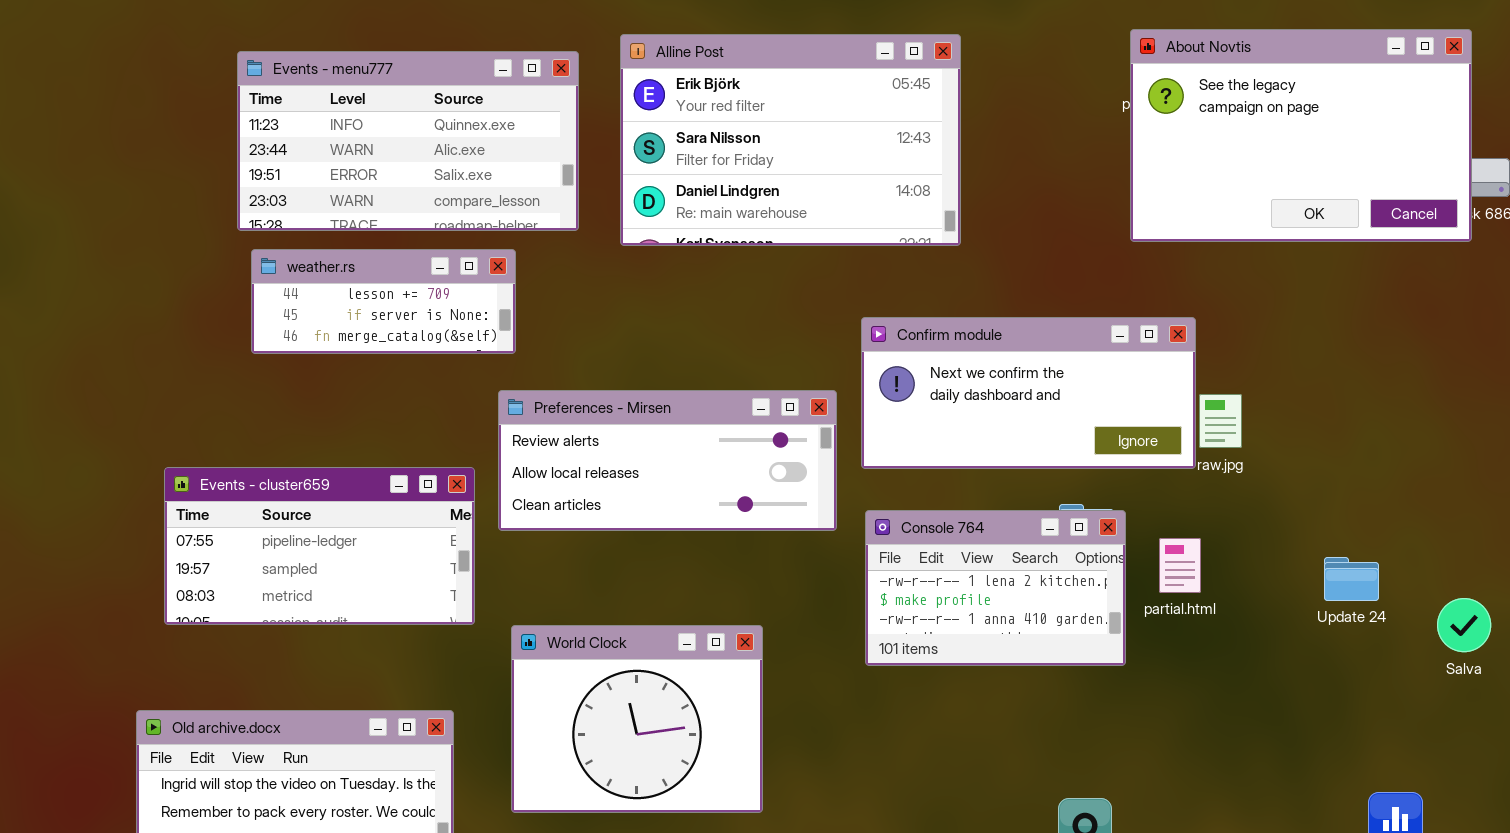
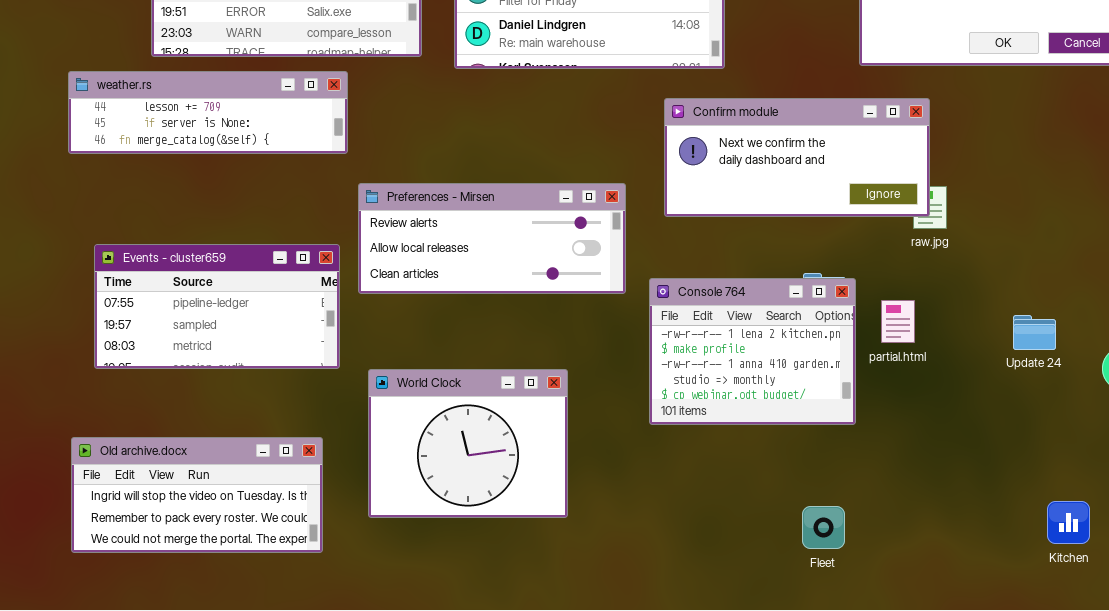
weather.rs: [251,249,516,354] -> [68,71,348,154], moved, resized
Confirm module: [861,317,1196,469] -> [664,98,930,217], moved
Console 764: [865,510,1126,666] -> [649,278,856,425], resized

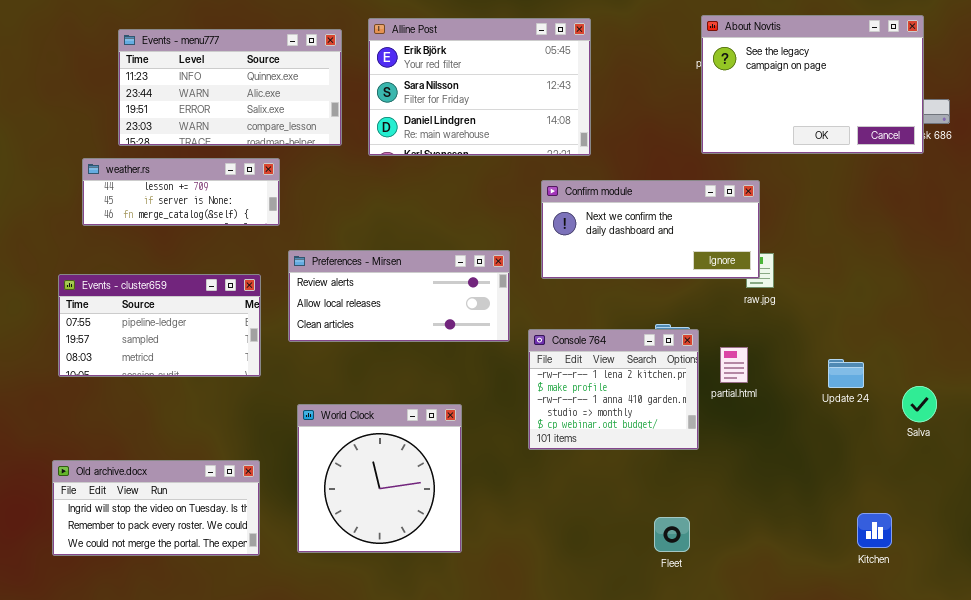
weather.rs: [68,71,348,154] -> [82,158,280,226], resized
Events - cluster659: [94,244,340,369] -> [58,274,261,377], moved
World Clock: [368,369,568,518] -> [297,404,462,553], resized

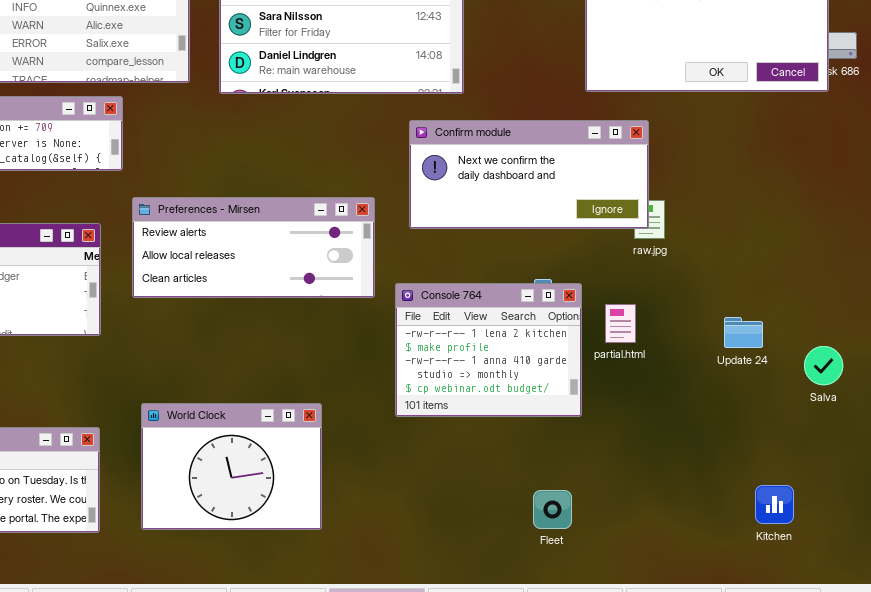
World Clock: [297,404,462,553] -> [141,403,322,530], resized

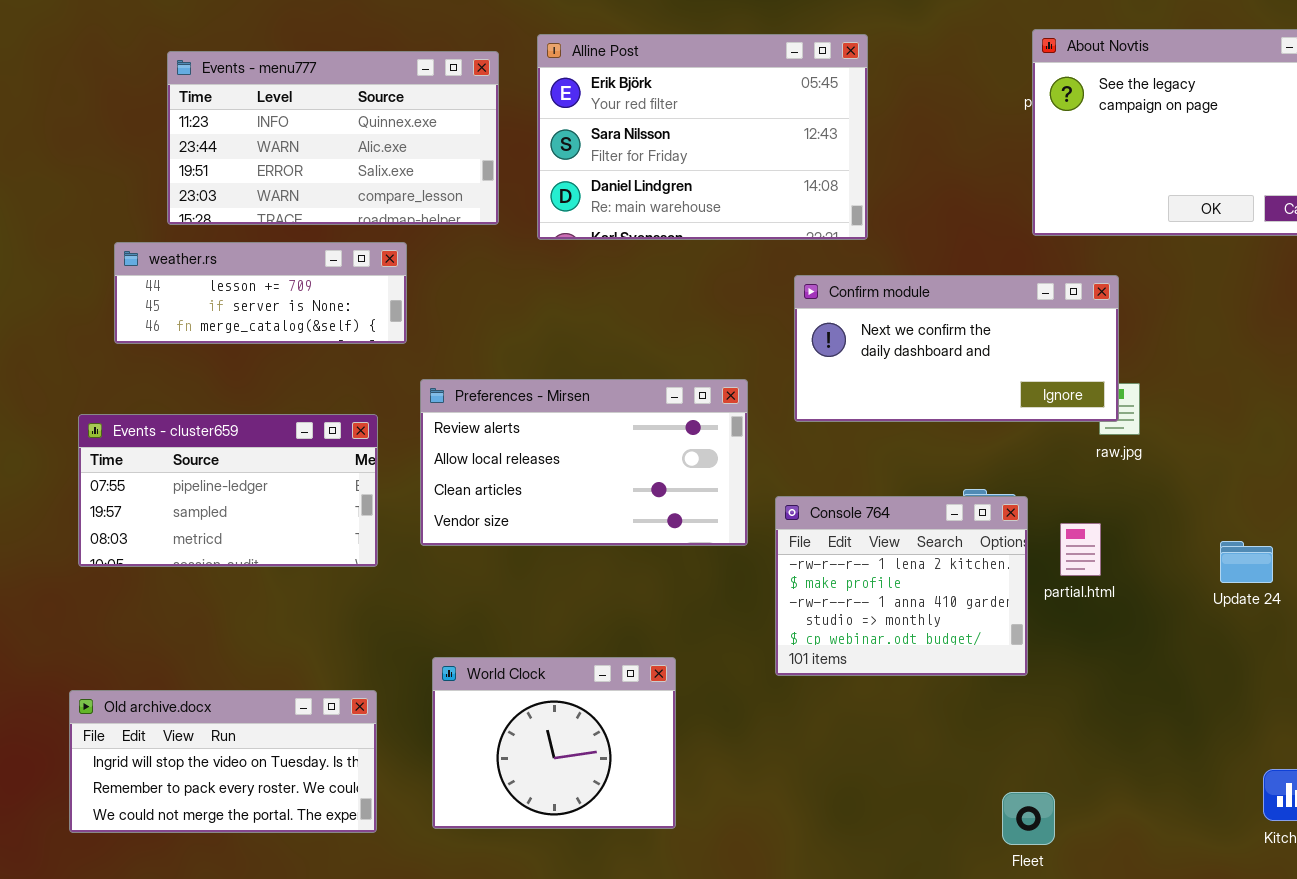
Preferences - Mirsen: [132,197,375,298] -> [420,379,748,546], resized
Fleet: [533,490,572,529] -> [1002,792,1055,845], moved

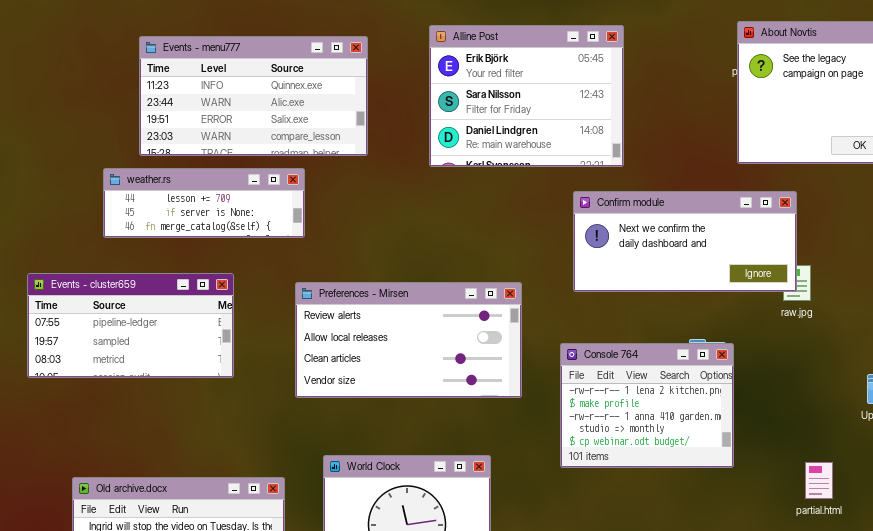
Alline Post: [537,34,868,240] -> [429,25,624,167], resized
Preferences - Mirsen: [420,379,748,546] -> [295,282,522,398], moved
Events - cluster659: [78,414,378,567] -> [27,273,234,378], moved
partial.html: [1060,523,1101,576] -> [805,462,833,499], moved

